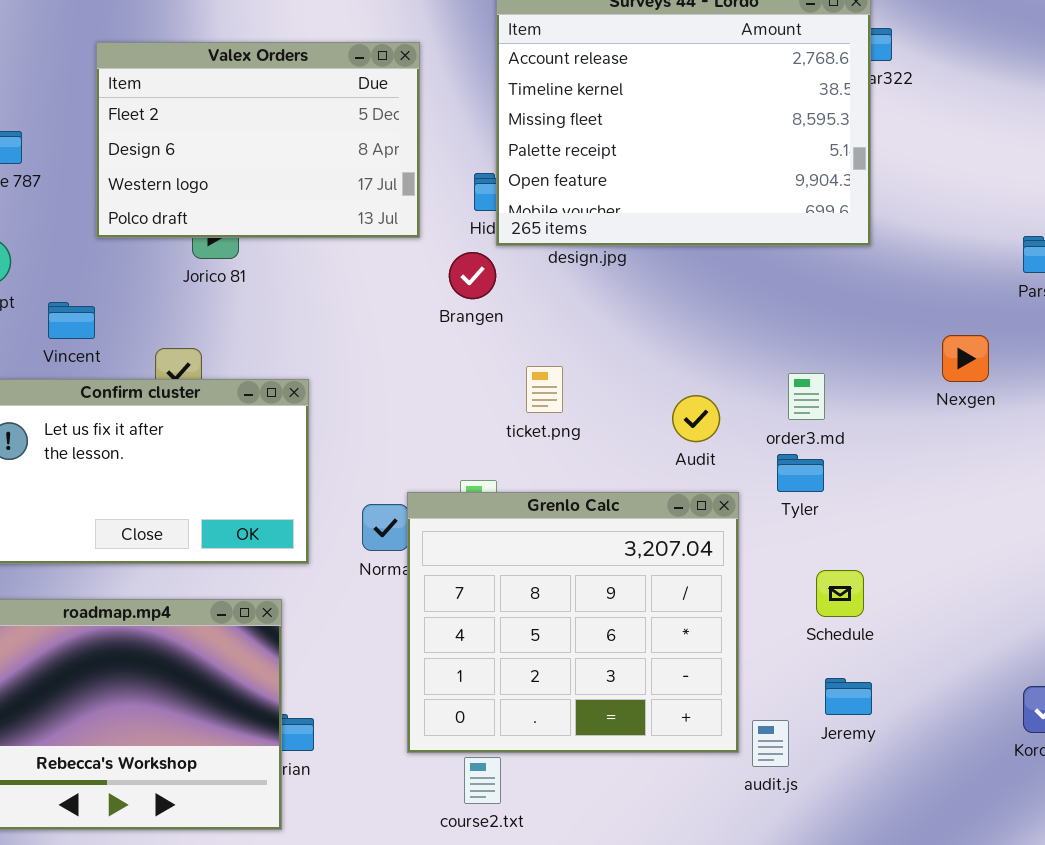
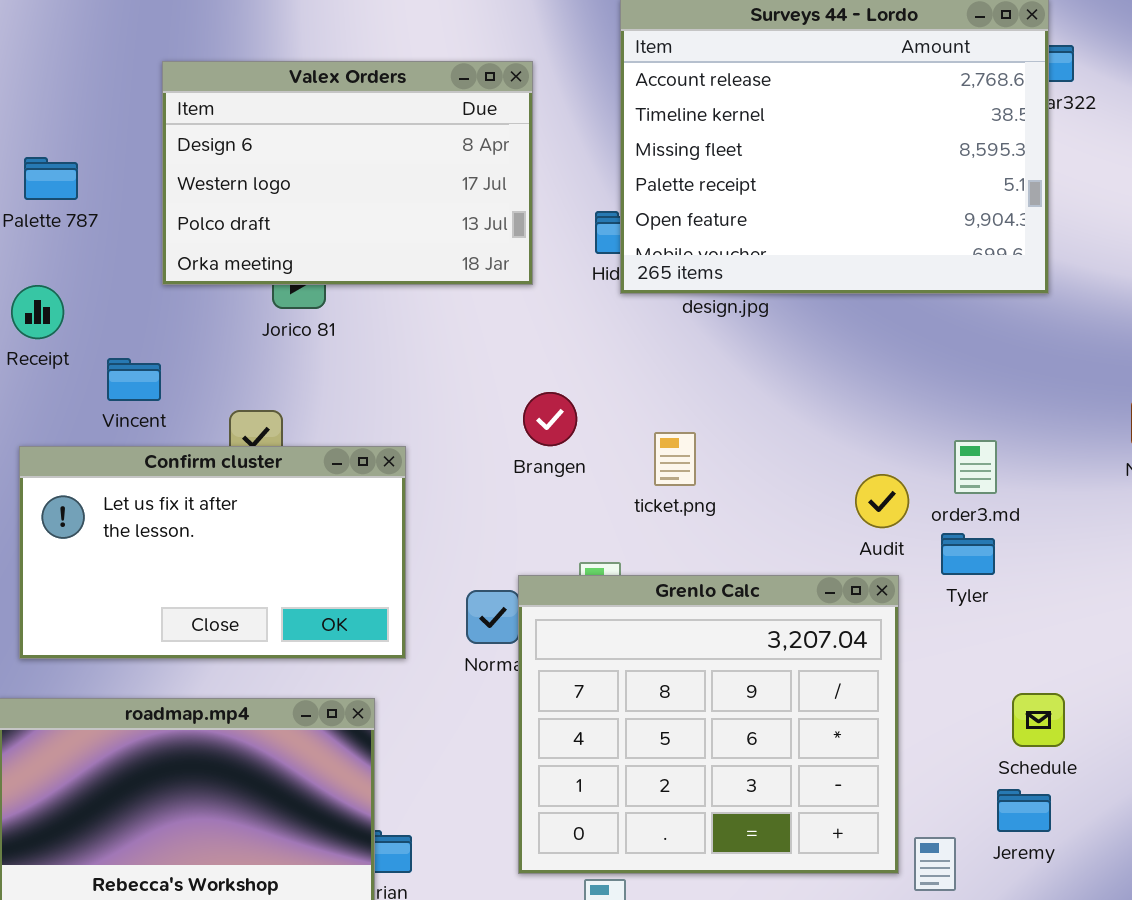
Valex Orders: [96,42,420,238] -> [162,61,533,285], scrolled down 1 row
Brangen: [449,252,496,299] -> [523,392,577,446], moved
Audit: [672,395,720,442] -> [855,474,909,528], moved
Schedule: [816,570,864,617] -> [1012,693,1065,747], moved

